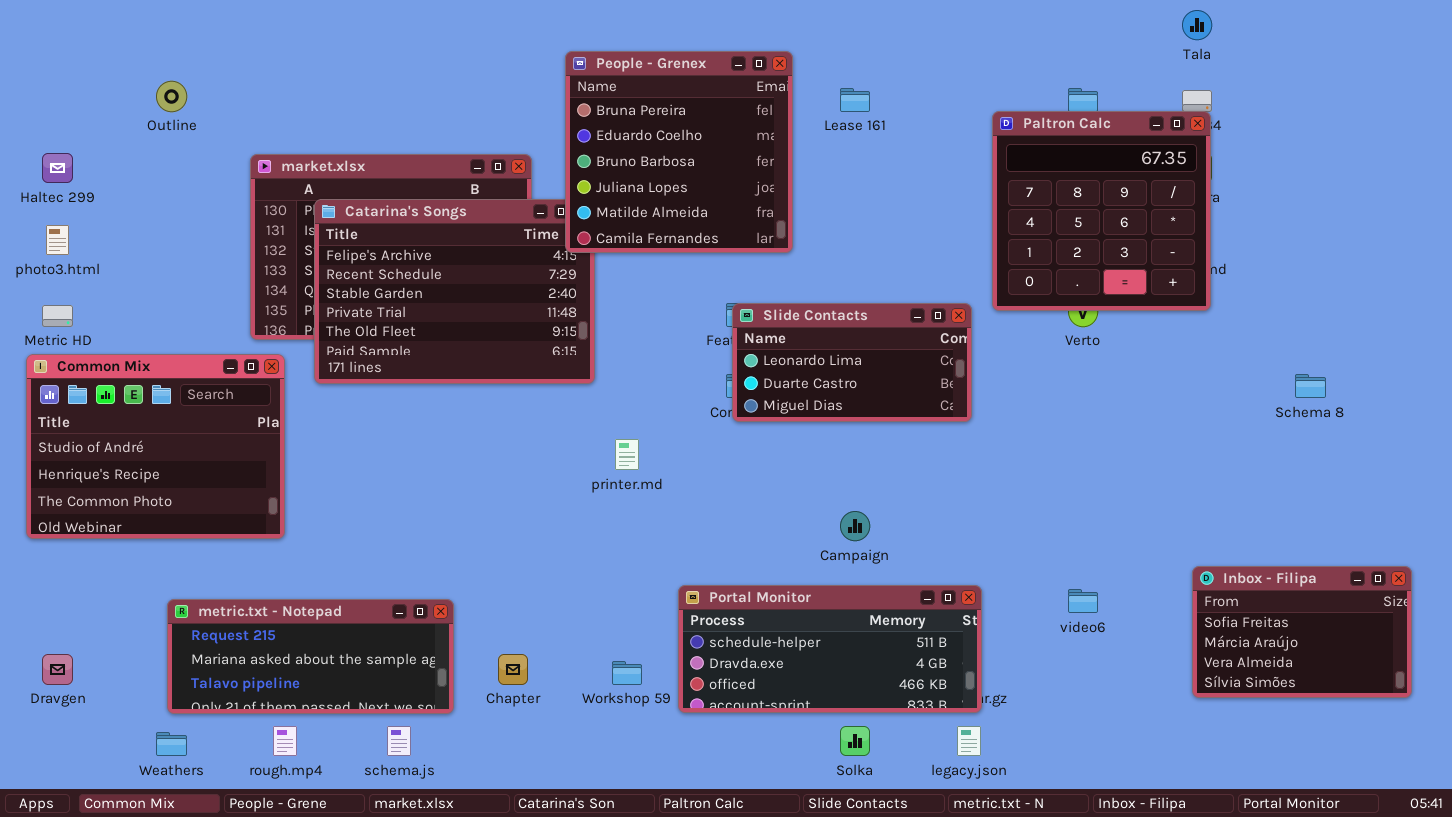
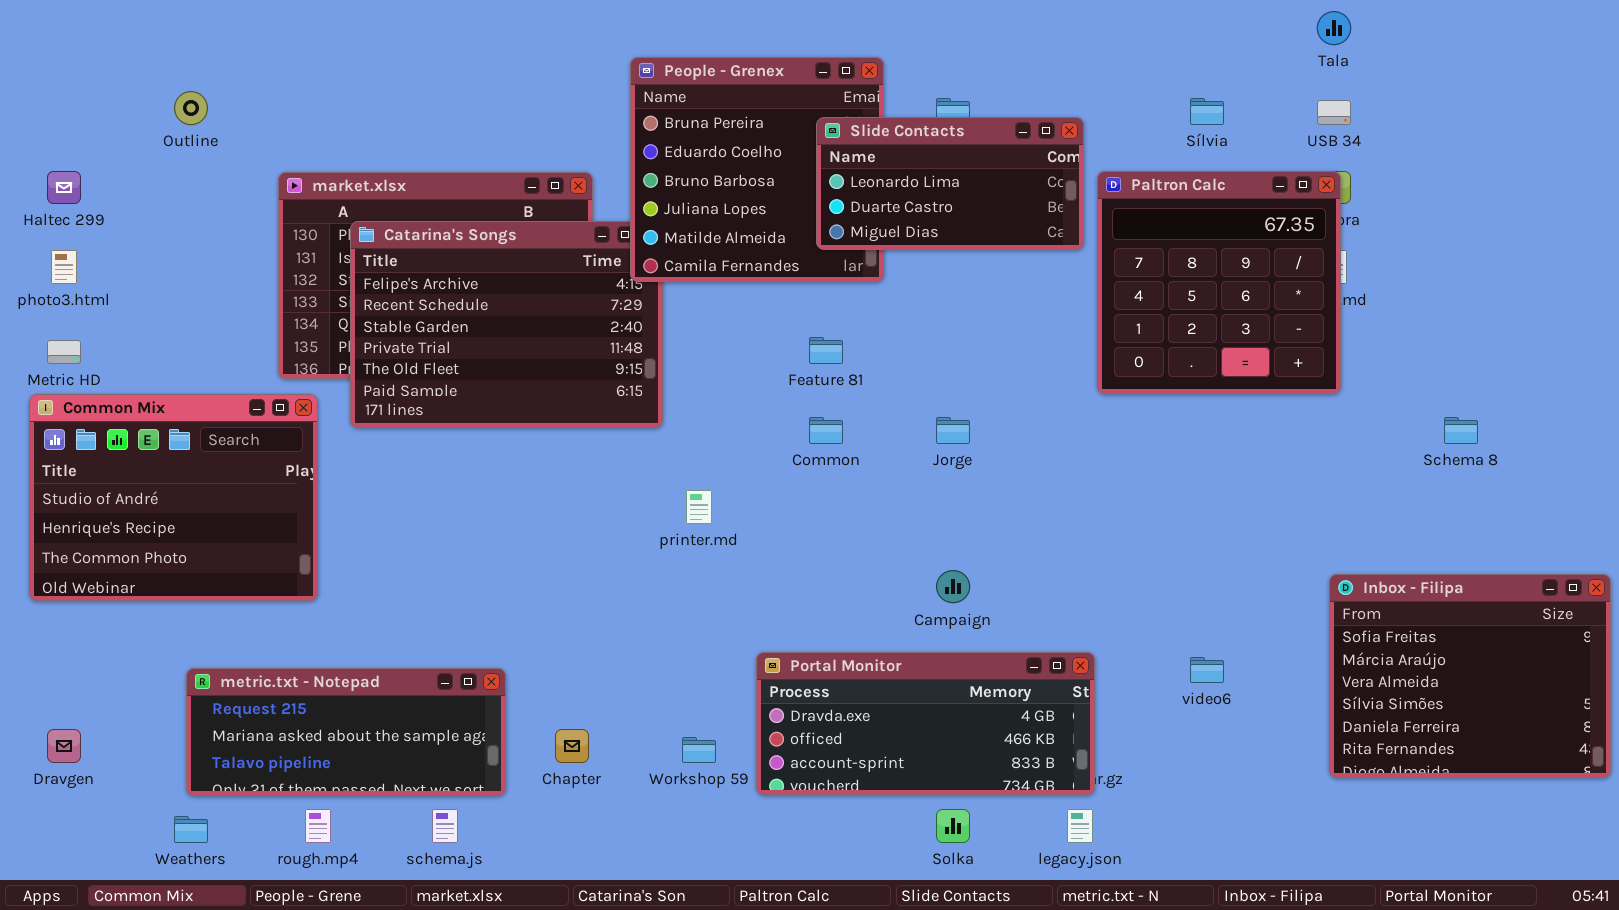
Paltron Calc: [992,111,1211,311] -> [1097,171,1341,394], moved
Slide Contacts: [732,303,972,422] -> [816,117,1084,250], moved
Inbox - Filipa: [1192,566,1412,698] -> [1329,574,1611,778], resized
Portal Monitor: [678,585,982,713] -> [756,652,1095,795], scrolled down 1 row

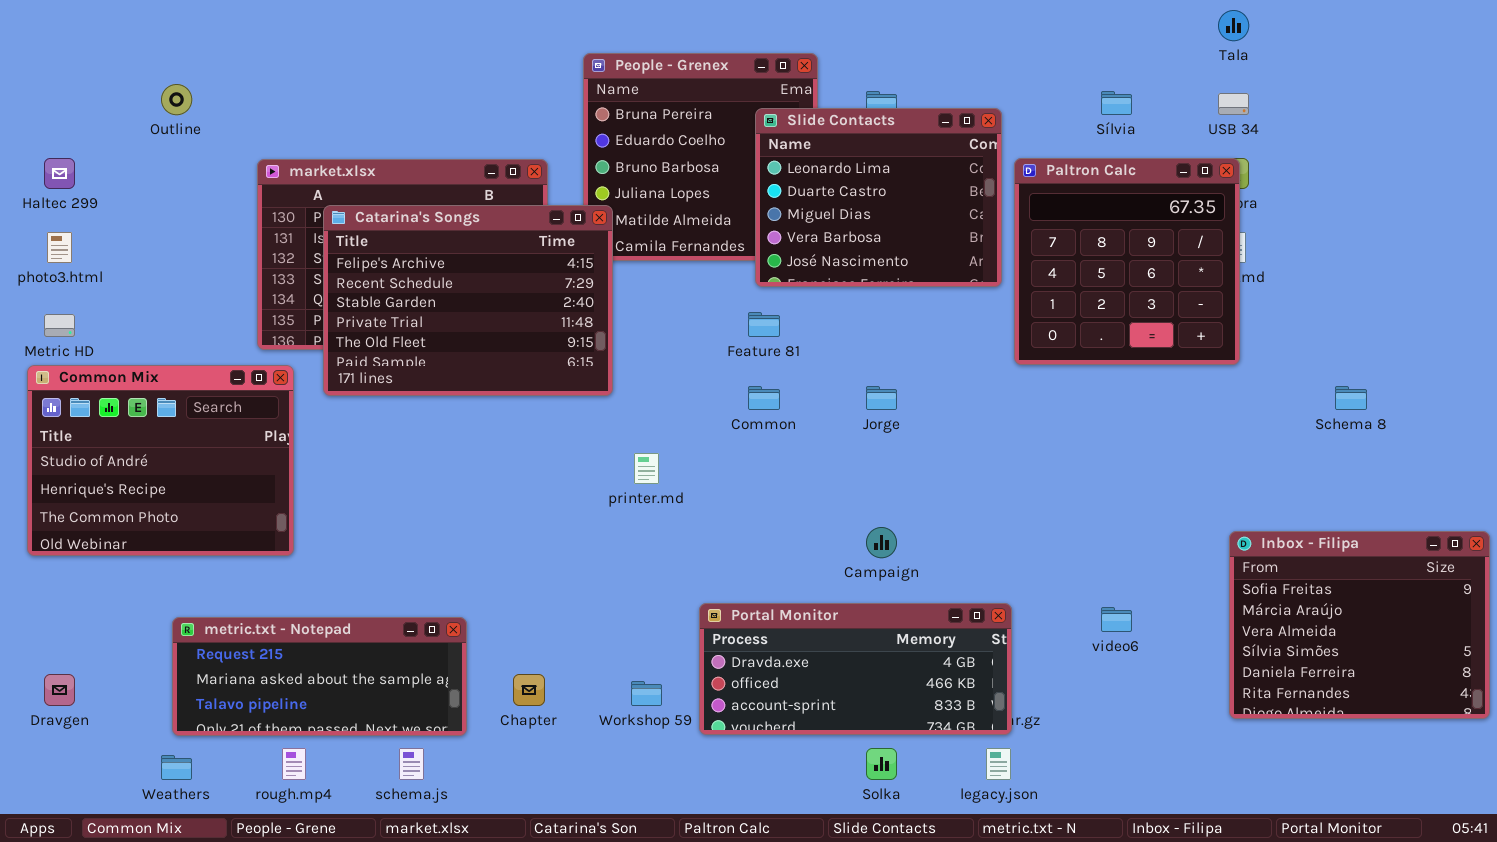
Slide Contacts: [816,117,1084,250] -> [755,108,1002,287], resized
Catarina's Songs: [350,221,663,428] -> [323,205,613,396], raised

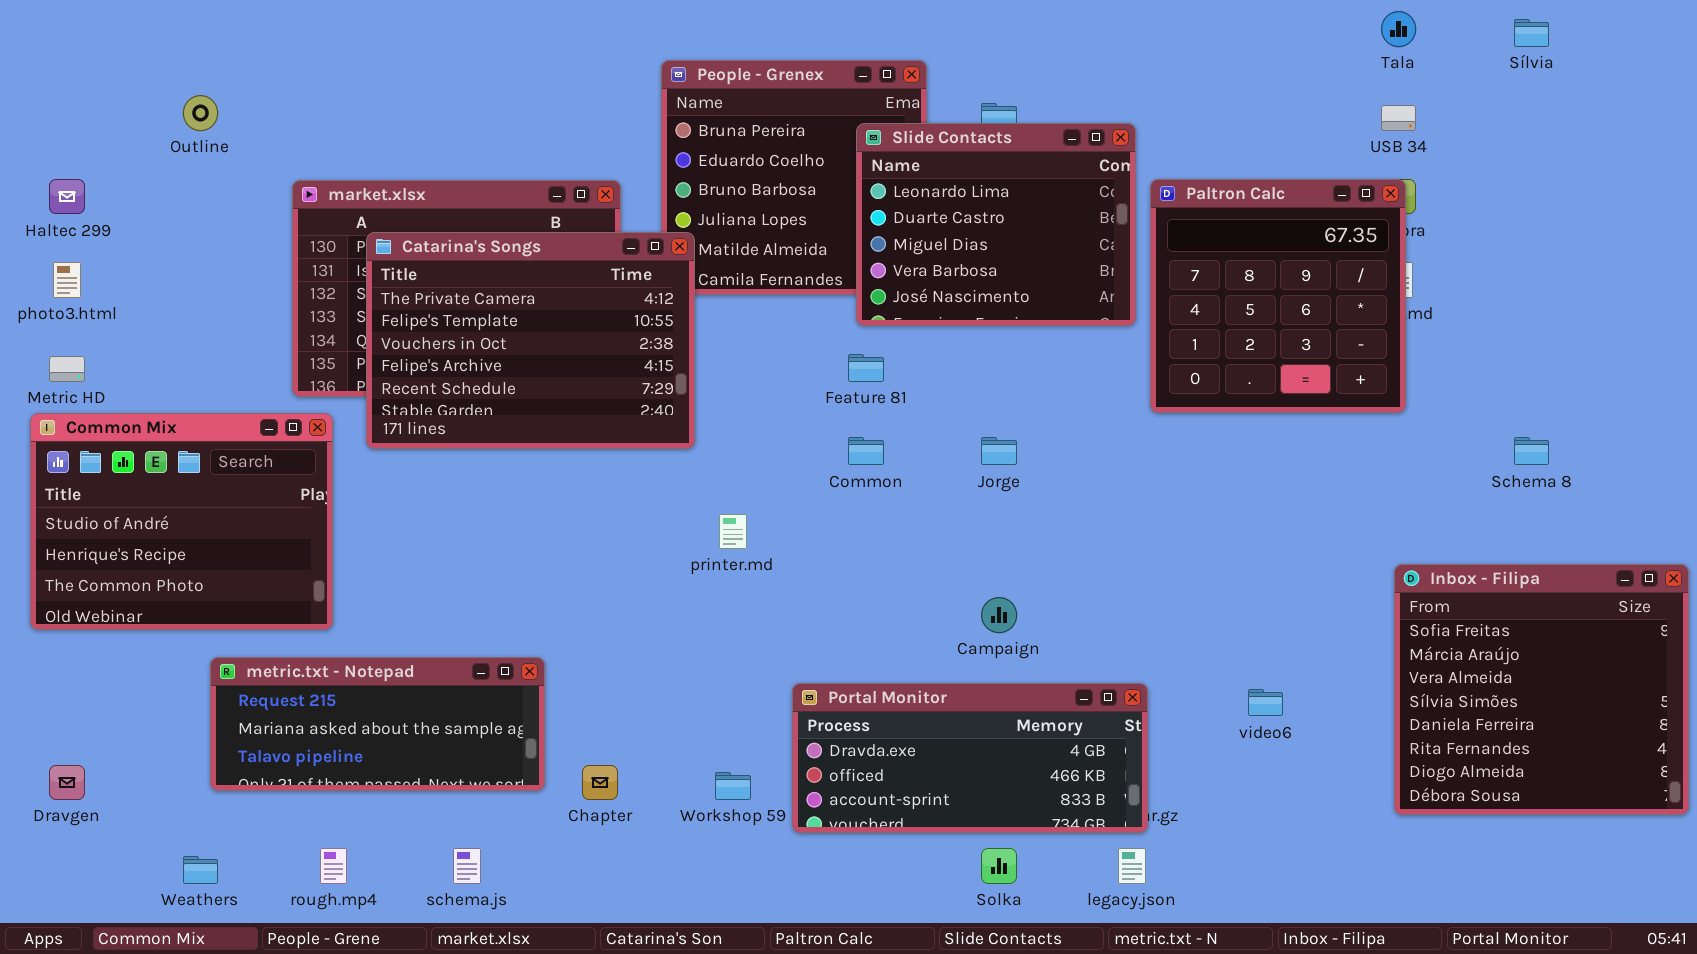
Sílvia: [1101,91,1132,115] -> [1514,19,1549,47], moved
Catarina's Songs: [323,205,613,396] -> [366,232,695,449], scrolled up 3 rows
Inbox - Filipa: [1229,531,1490,719] -> [1394,564,1689,815], resized
metric.txt - Notepad: [172,617,467,736] -> [210,657,545,791], moved

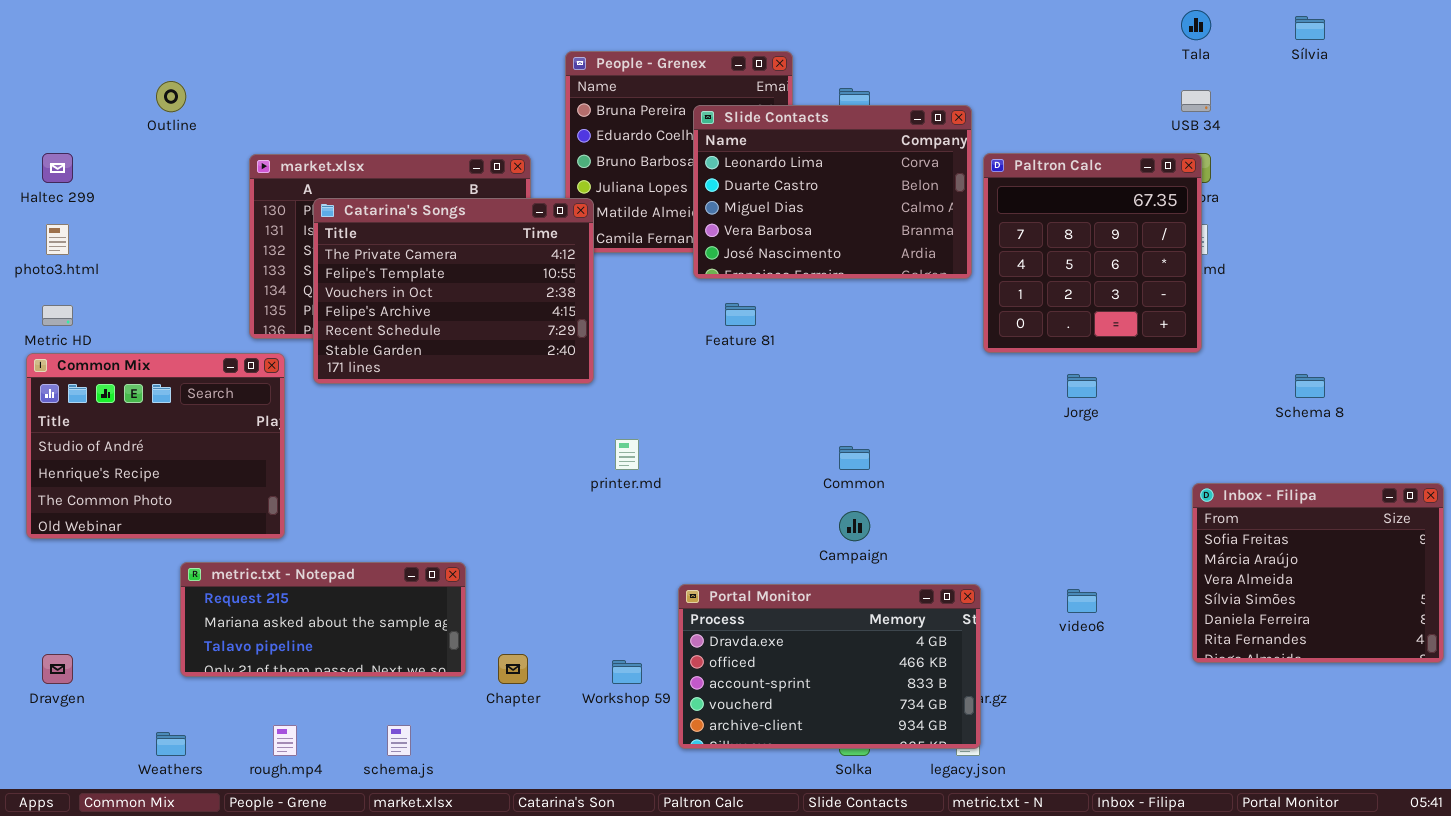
Slide Contacts: [856,123,1136,326] -> [693,105,972,279], resized
Common: [848,437,884,465] -> [839,446,870,470], moved
Jorge: [981,437,1017,465] -> [1067,374,1097,398], moved
Inbox - Filipa: [1394,564,1689,815] -> [1192,483,1444,663], resized
Portal Monitor: [792,683,1148,833] -> [678,584,981,749], resized

